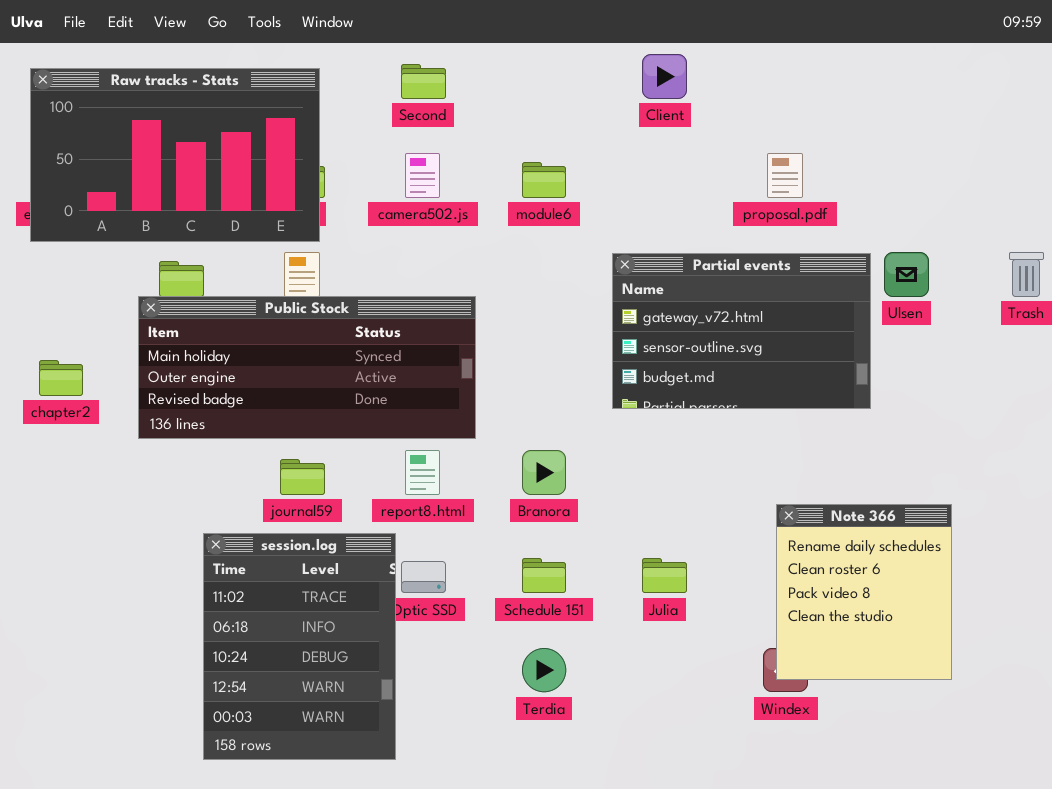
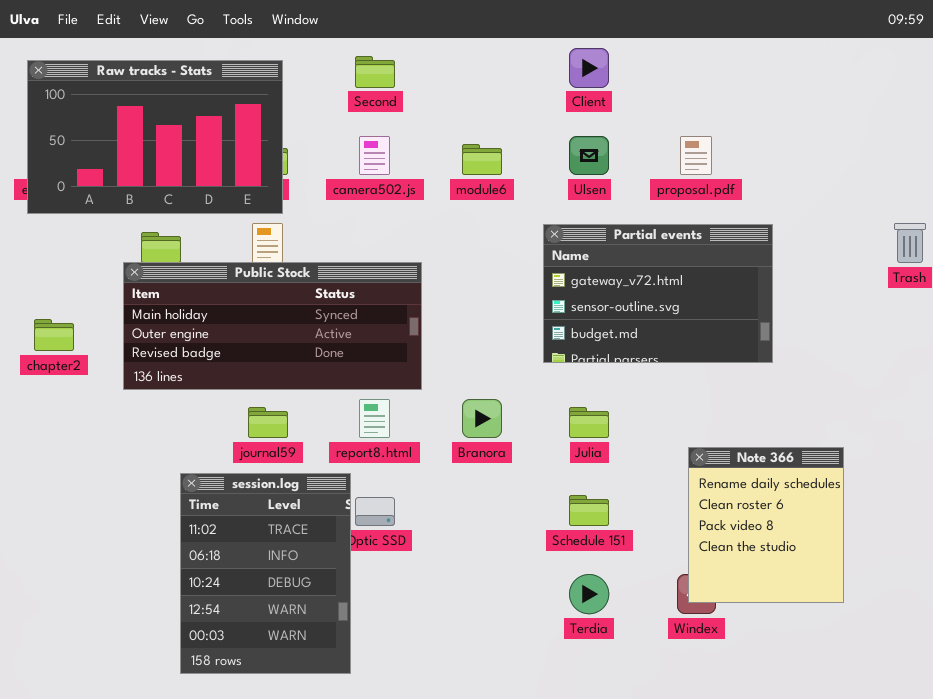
Ulsen: [884,252,929,297] -> [569,136,609,175], moved
Schedule 151: [522,558,566,593] -> [569,495,609,526], moved
Julia: [642,558,687,593] -> [569,407,609,438], moved
Terdia: [522,648,566,692] -> [569,574,609,614], moved

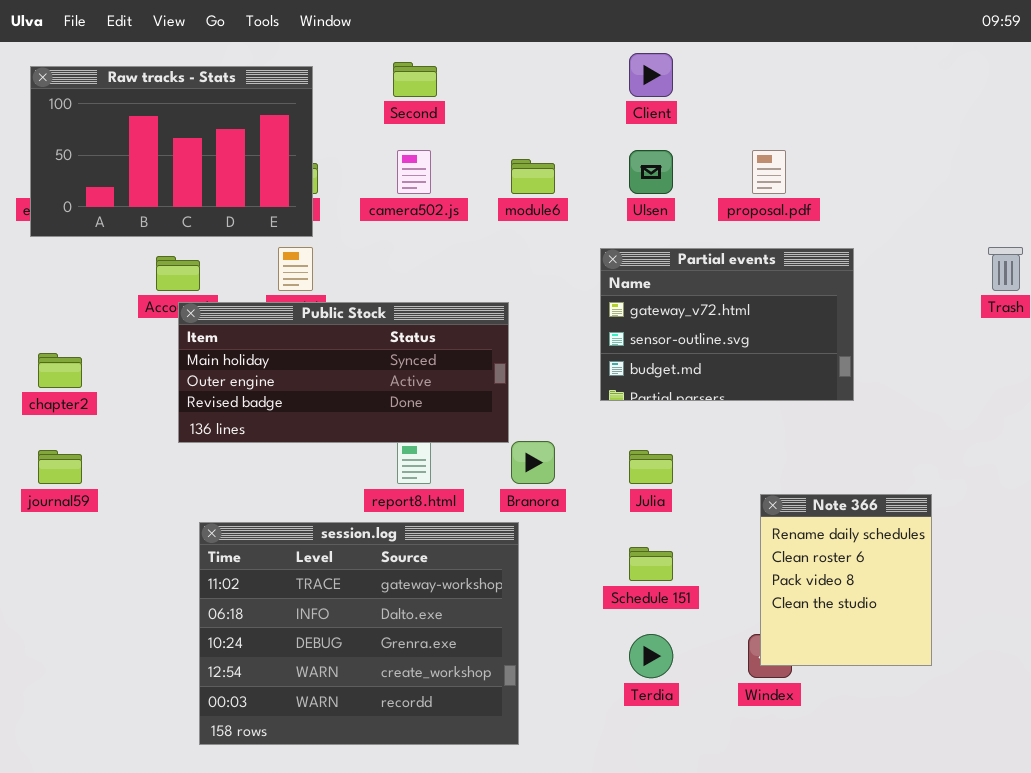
Public Stock: [123,262,422,390] -> [178,302,509,443], moved
journal59: [248,407,288,438] -> [38,450,82,484], moved
session.log: [180,473,351,674] -> [199,522,519,745], resized

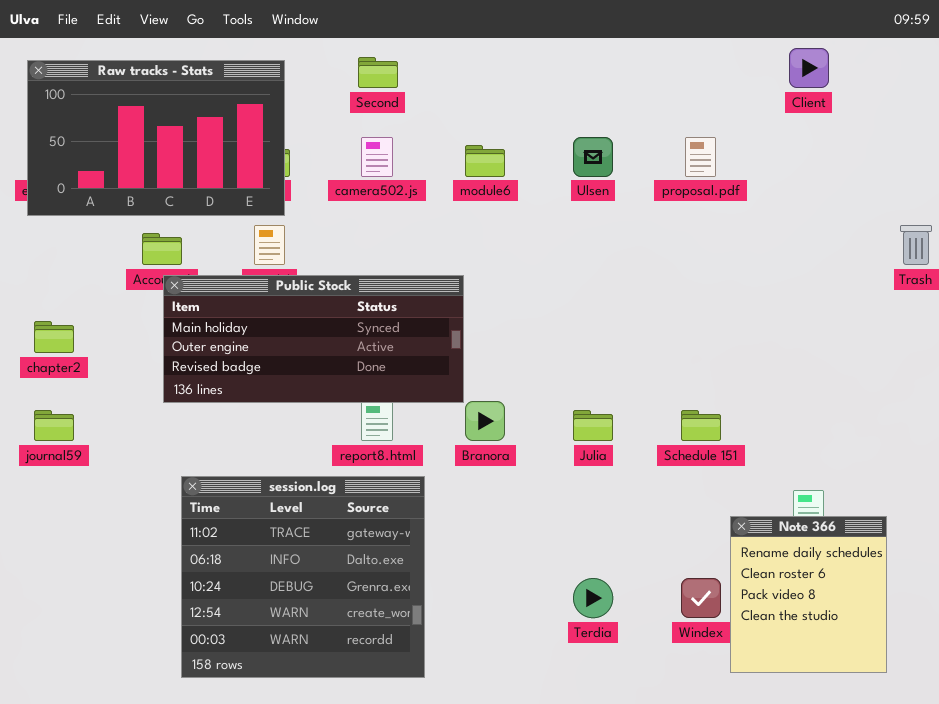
Client: [629,53,673,97] -> [789,48,829,88], moved
Partial events: [600,248,854,401] -> none, closed
Note 366: [760,494,932,666] -> [730,516,887,673], moved
session.log: [199,522,519,745] -> [181,476,425,678], resized
Schedule 151: [629,547,673,581] -> [681,410,721,441], moved

